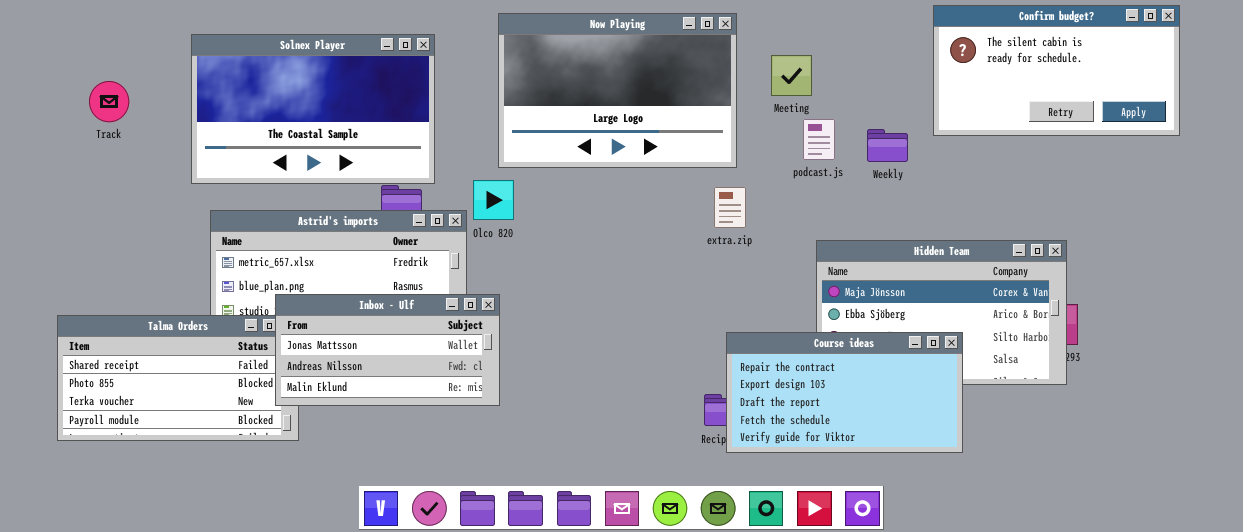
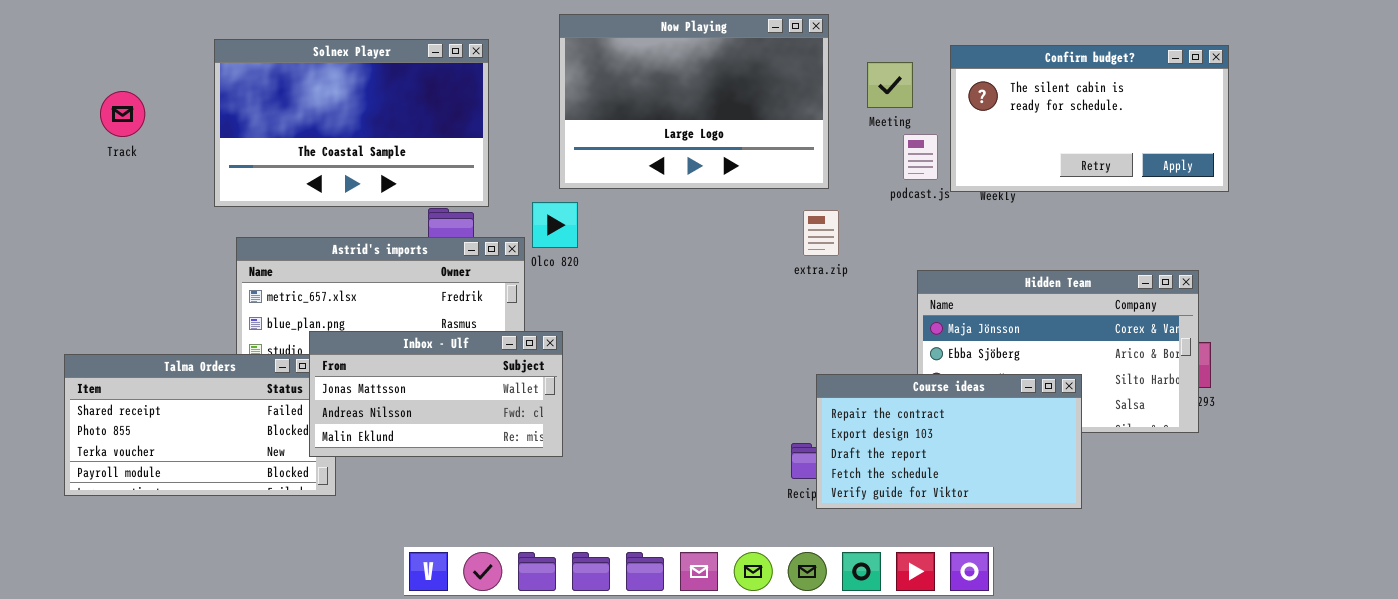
Confirm budget?: [933,5,1180,136] -> [950,45,1229,192], moved

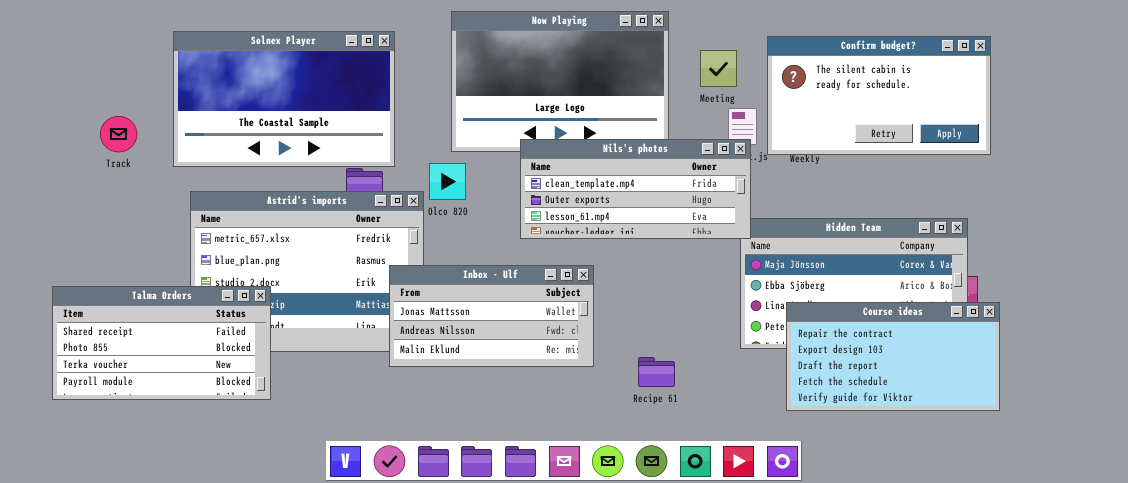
Track: [100,91,145,137] -> [100,116,137,152], moved
Nils's photos: none -> [520,139,751,239], opened
Inbox - Ulf: [309,331,563,457] -> [389,265,594,367], moved
Course ideas: [816,374,1082,509] -> [786,302,1000,411], moved

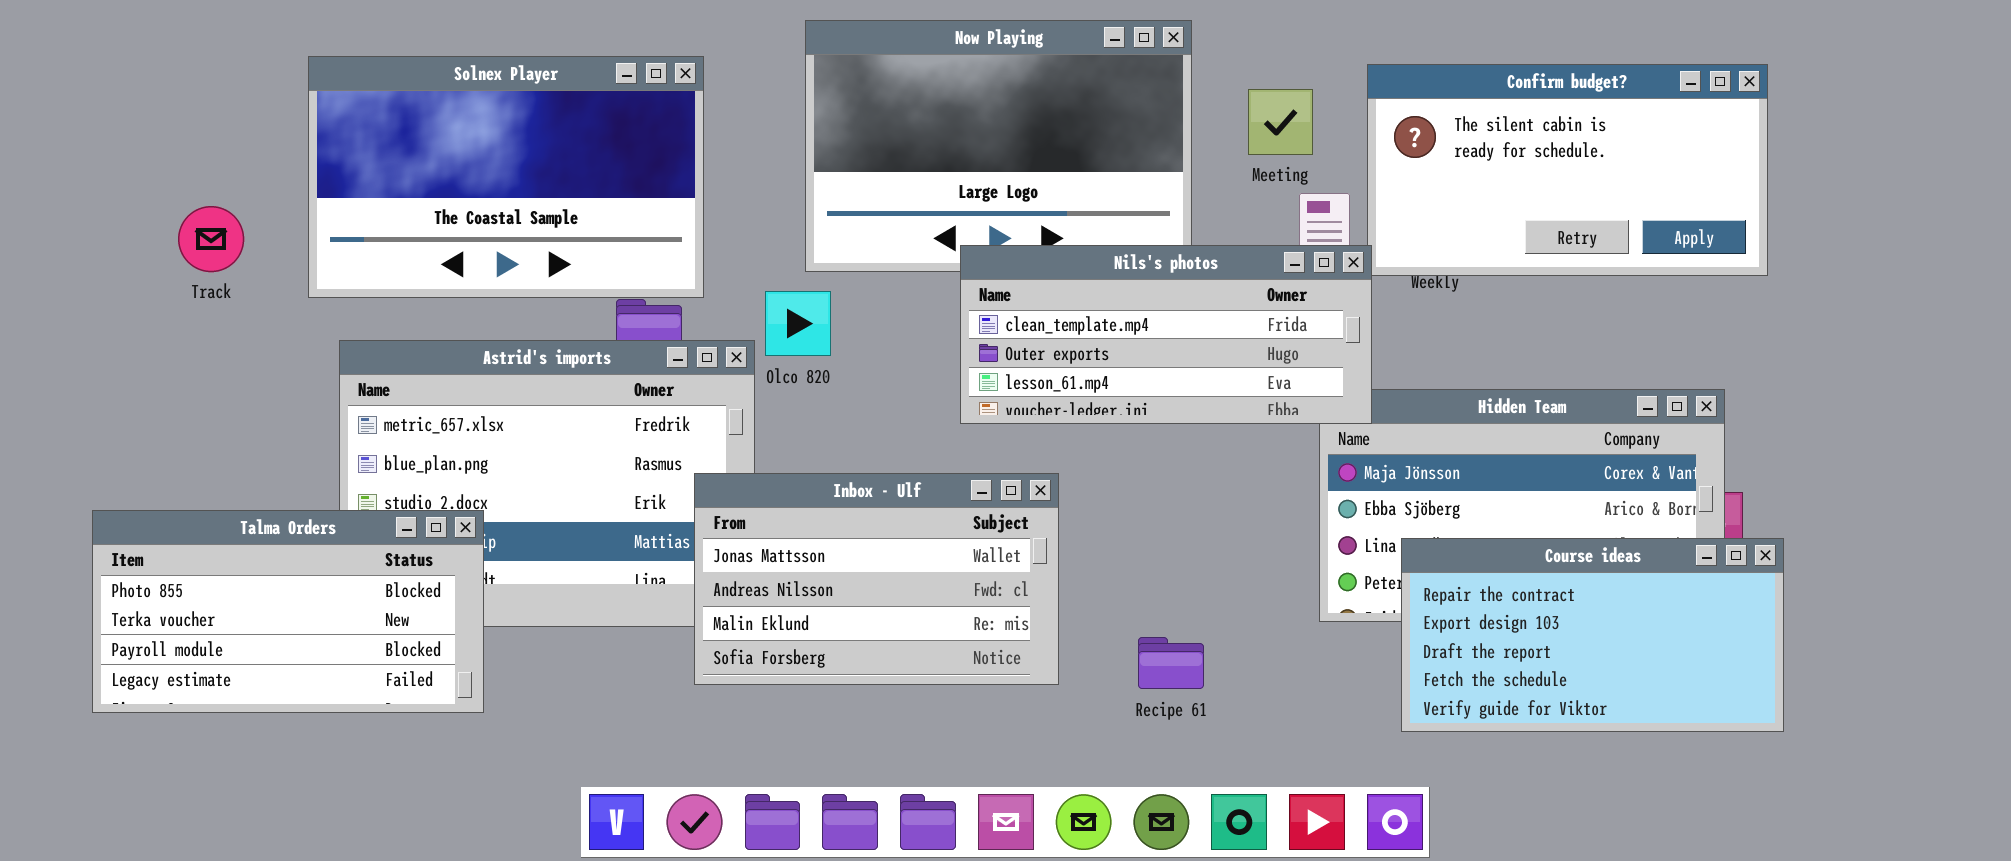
Nils's photos: [520,139,751,239] -> [960,245,1372,424], moved
Inbox - Ulf: [389,265,594,367] -> [694,473,1059,685], resized
Talma Orders: [52,286,271,400] -> [92,510,484,713], scrolled down 1 row

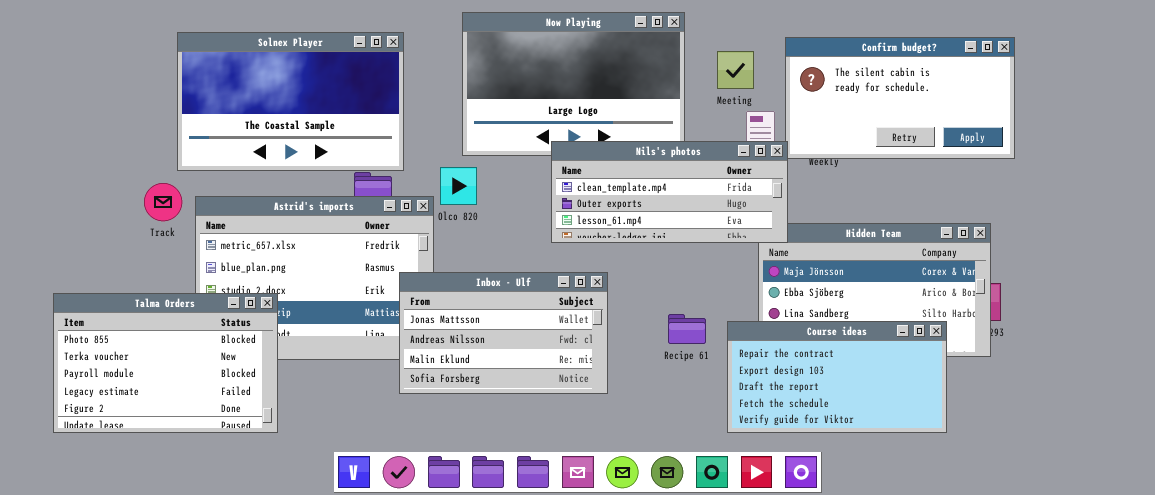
Track: [178,206,244,272] -> [144,183,182,221], moved
Talma Orders: [92,510,484,713] -> [53,293,278,433], resized
Course ideas: [1401,538,1784,732] -> [727,321,947,433], moved
Recipe 61: [1138,637,1204,689] -> [668,314,706,344], moved

